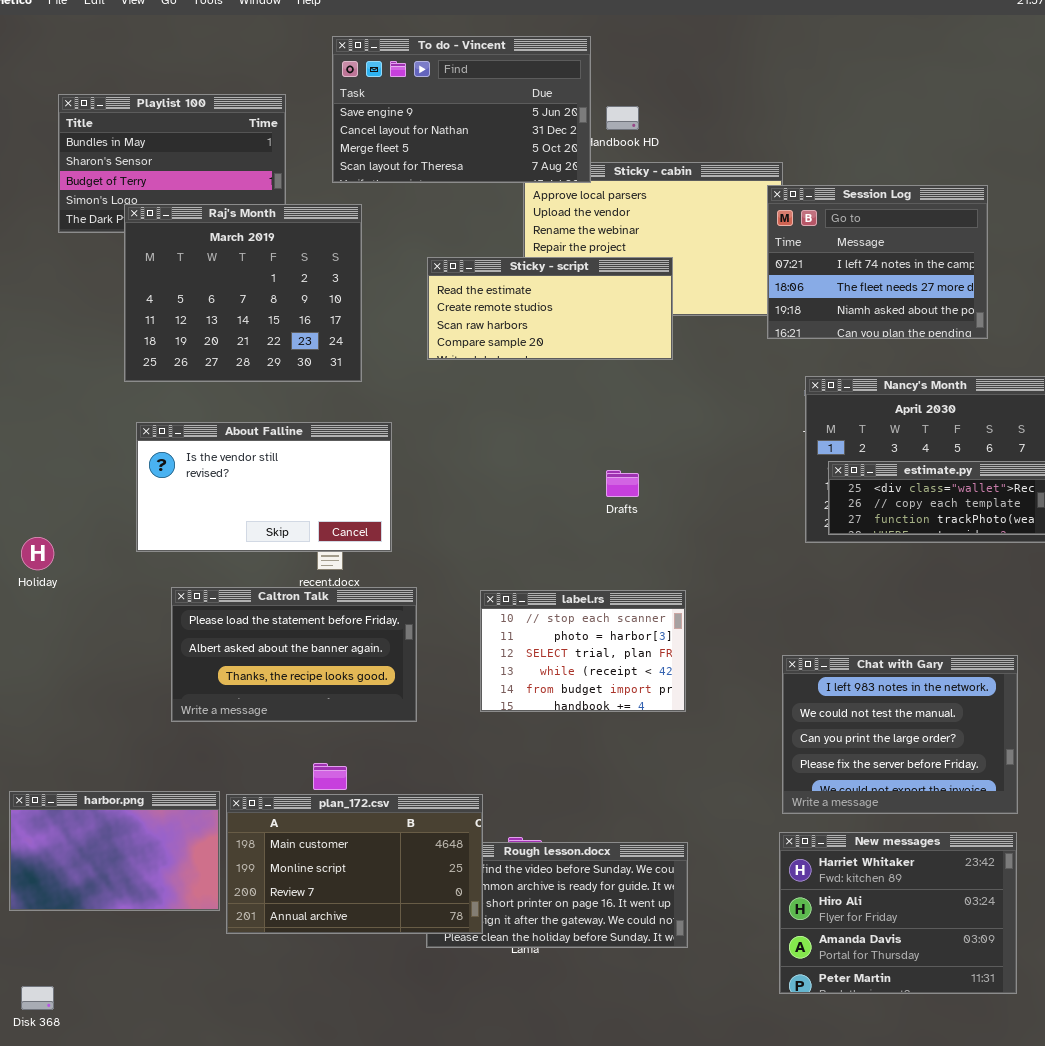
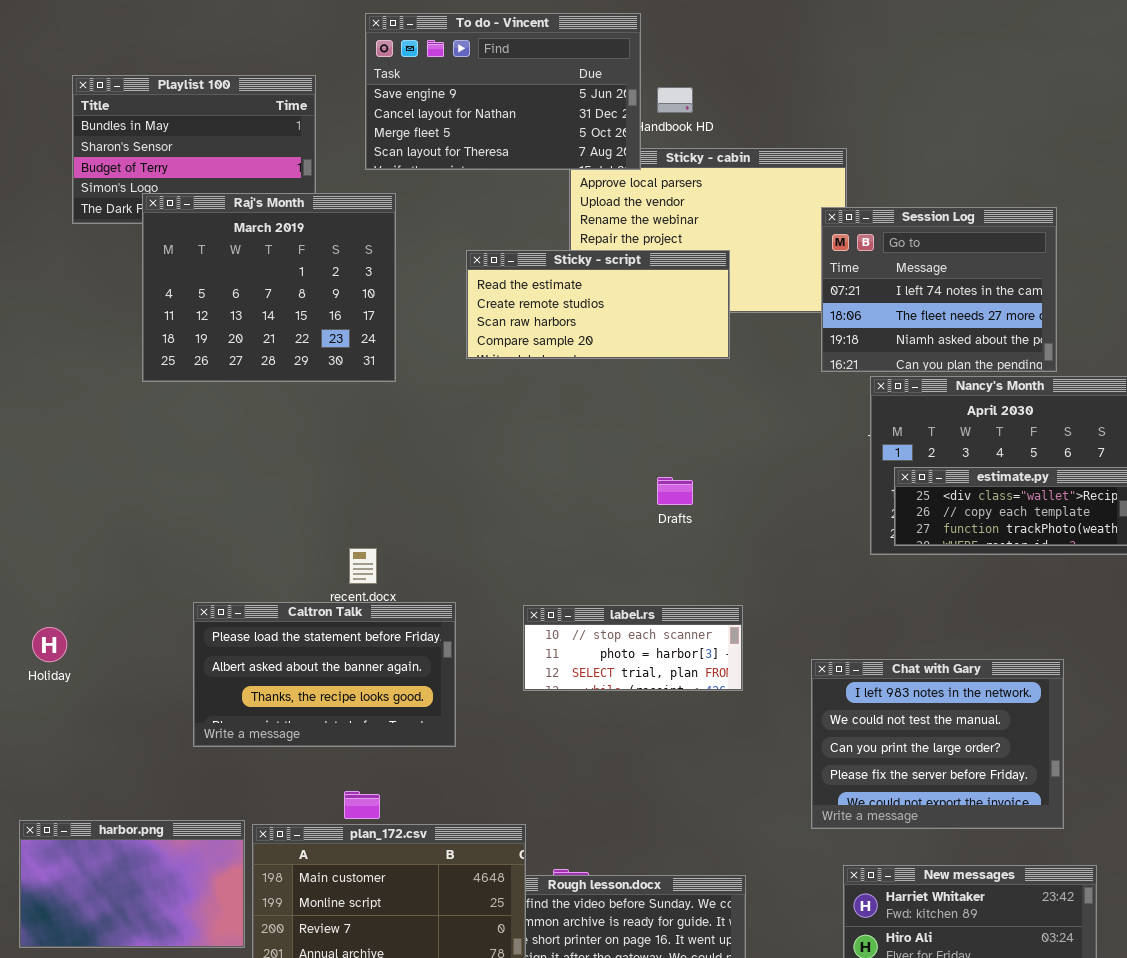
Session Log: [767,185,988,339] -> [821,207,1057,372], moved
About Falline: [136,422,392,552] -> none, closed
Holiday: [21,537,54,570] -> [32,627,67,662], moved
label.rs: [480,590,686,712] -> [523,605,743,691], resized
Chat with Gary: [782,655,1018,814] -> [811,659,1064,829], moved

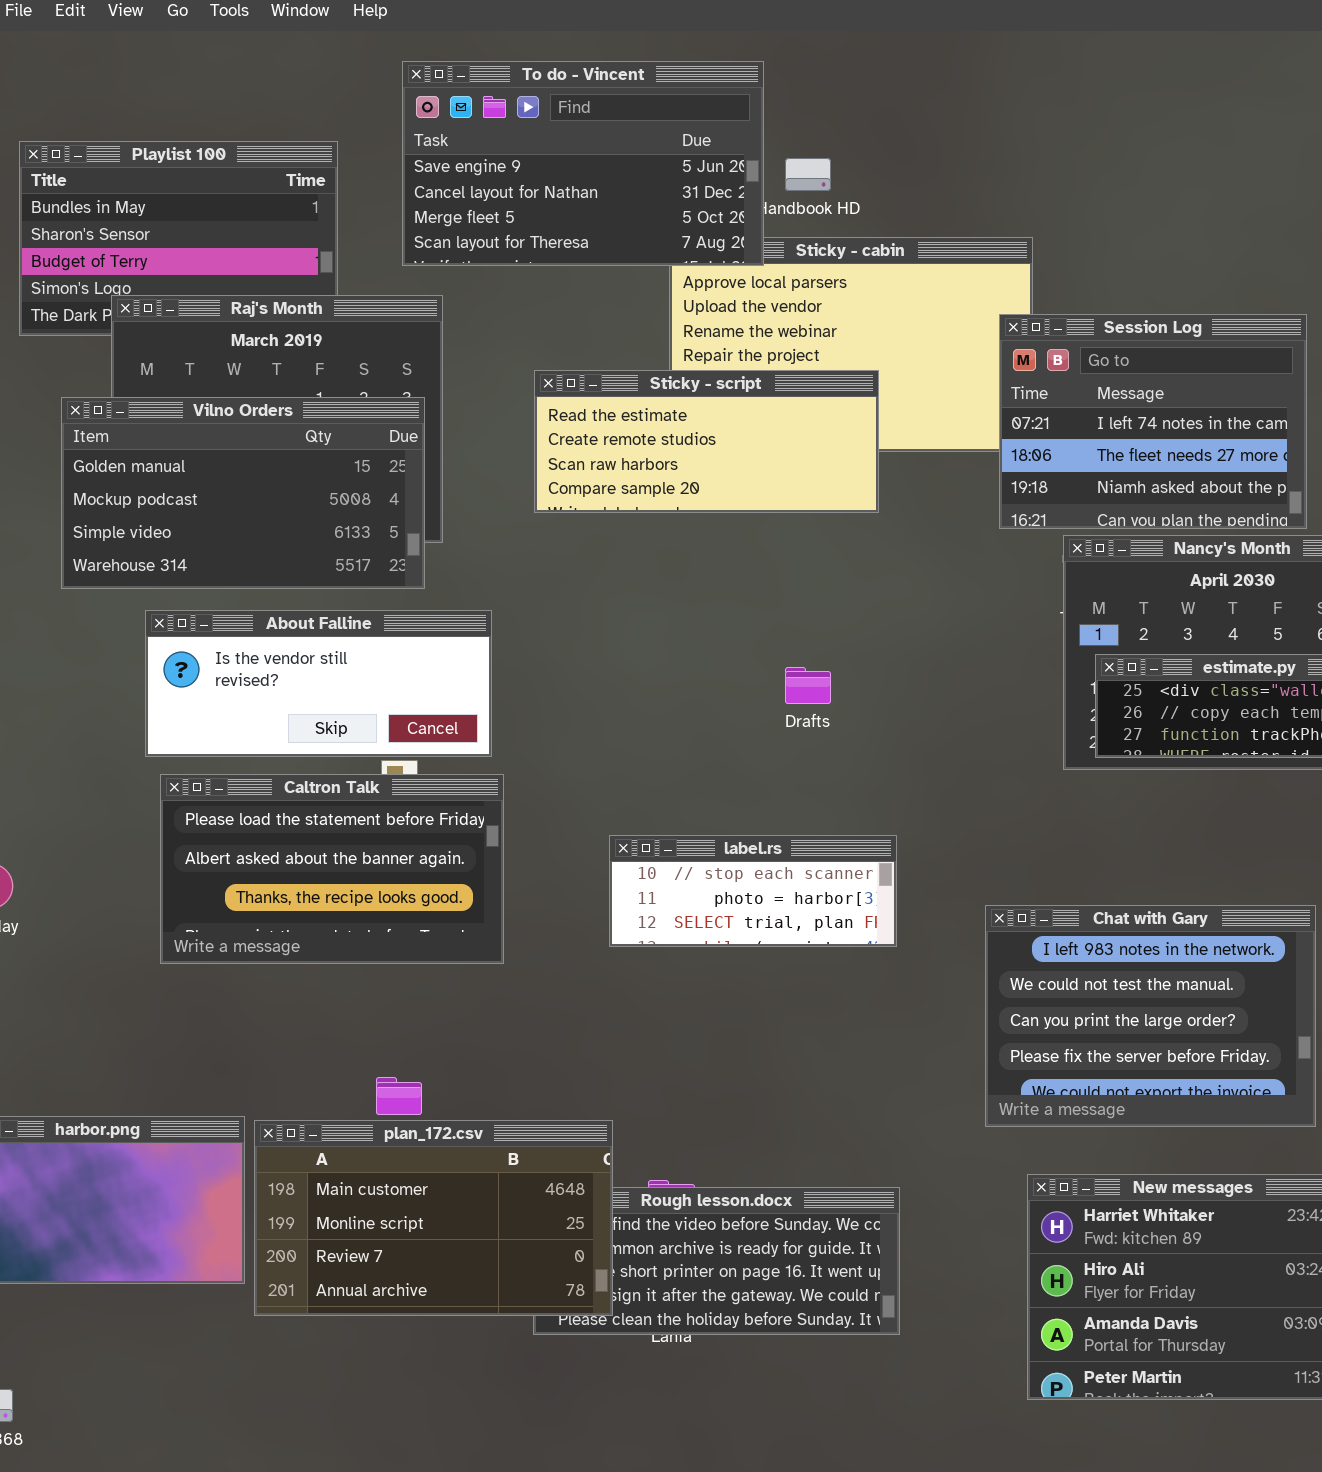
Vilno Orders: none -> [61,397,425,589], opened
About Falline: none -> [145,610,492,757], opened
Caltron Talk: [193,602,456,747] -> [160,774,504,964], moved

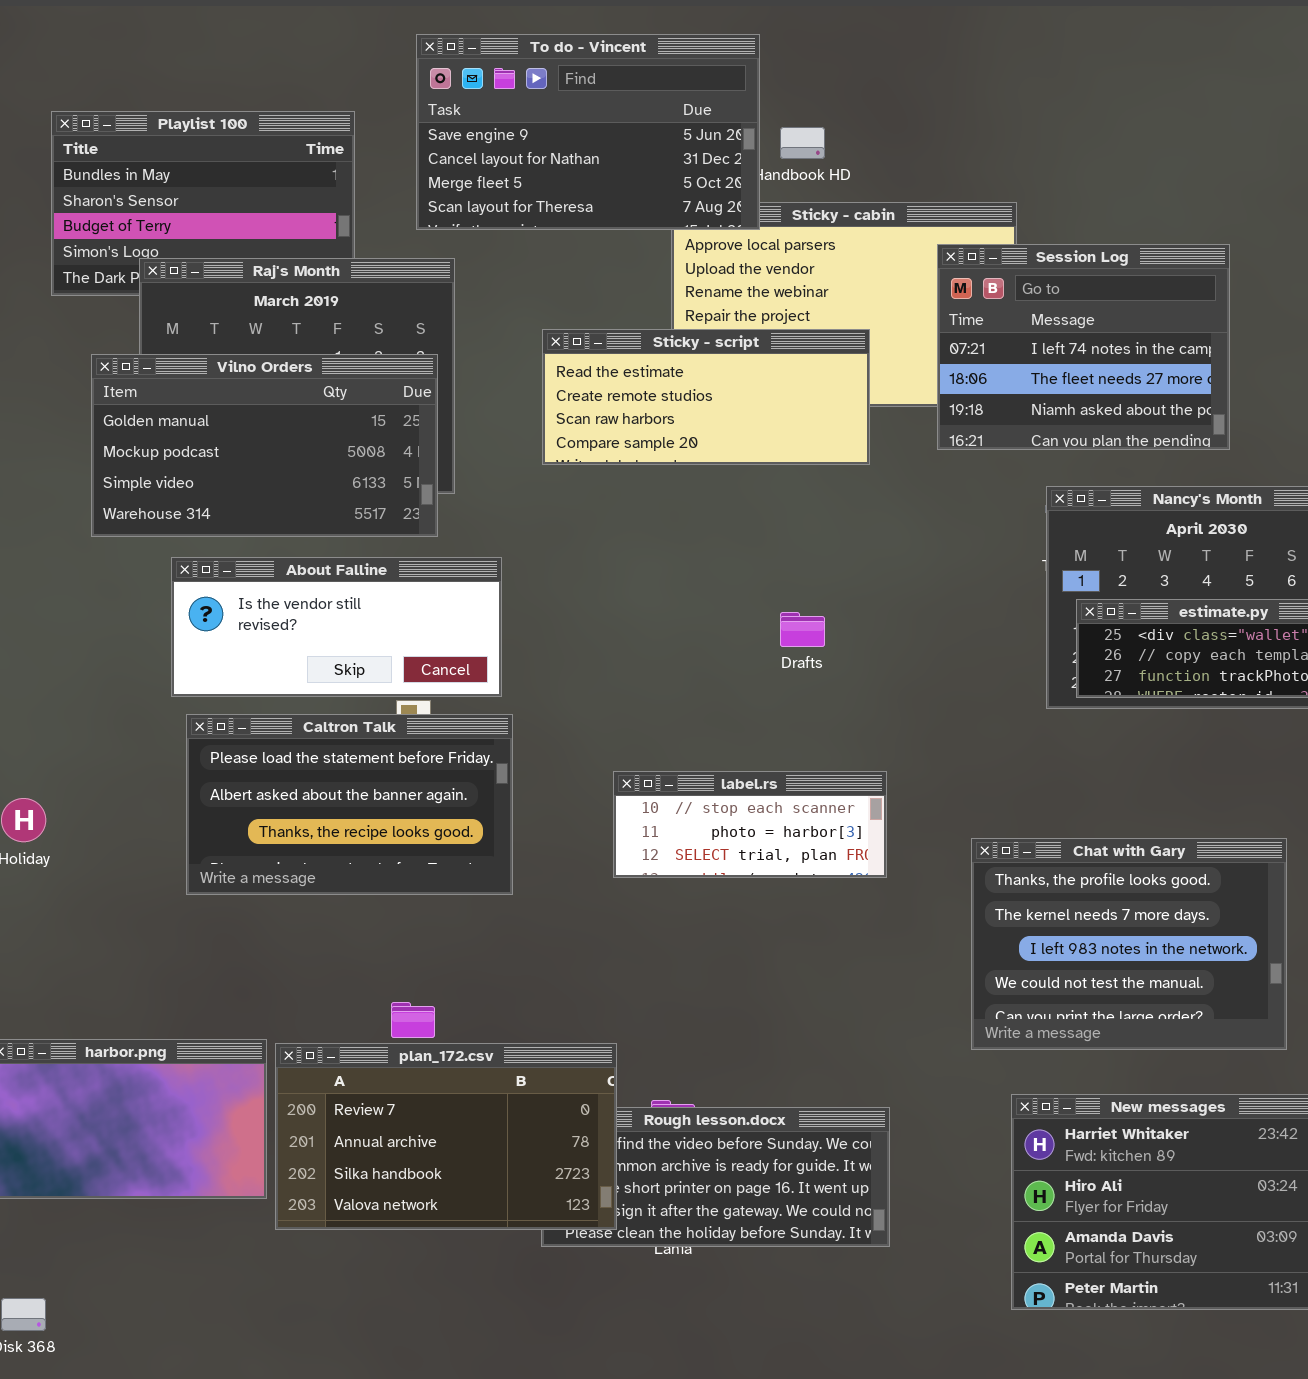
Session Log: [999,314,1307,529] -> [937,244,1230,450], moved
Chat with Gary: [985,905,1316,1127] -> [971,838,1287,1050], scrolled up 2 rows
plan_172.csv: [254,1120,613,1316] -> [275,1043,617,1230], scrolled down 2 rows

